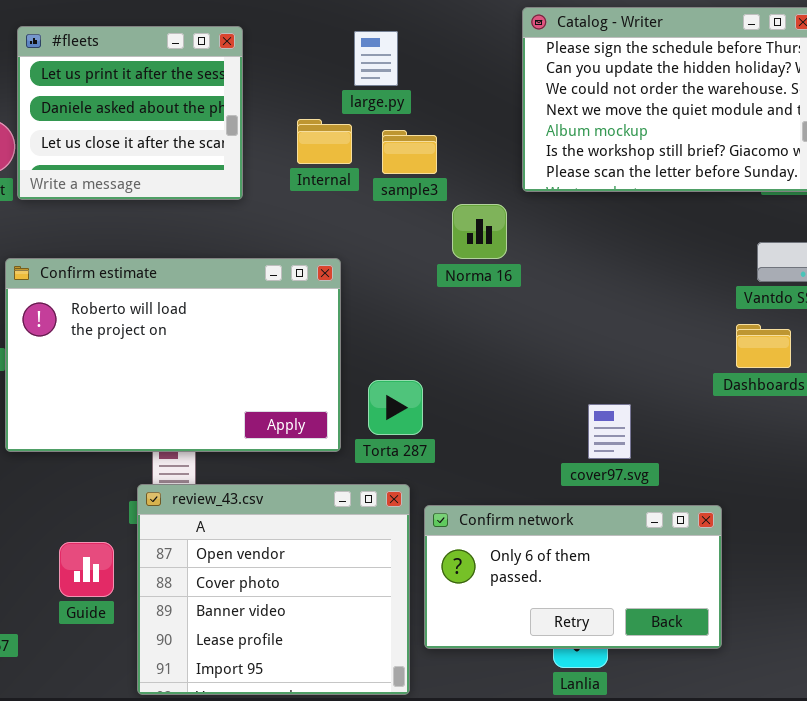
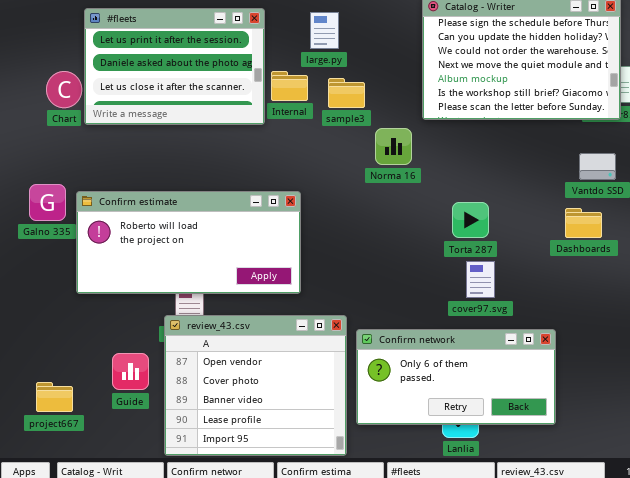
#fleets: [17,26,243,200] -> [84,8,265,125], resized
Confirm estimate: [5,258,341,452] -> [76,191,301,294], resized
Torta 287: [368,380,423,435] -> [452,202,489,238], moved

